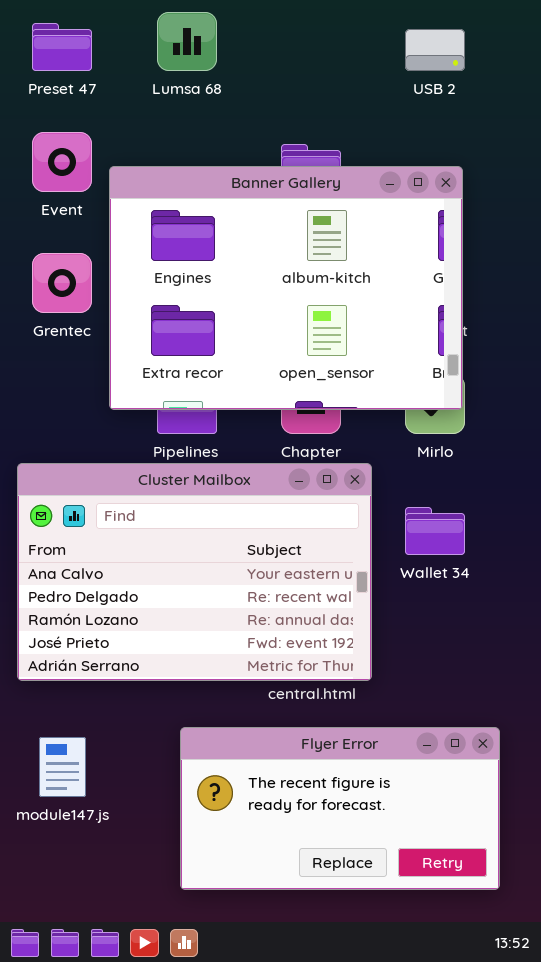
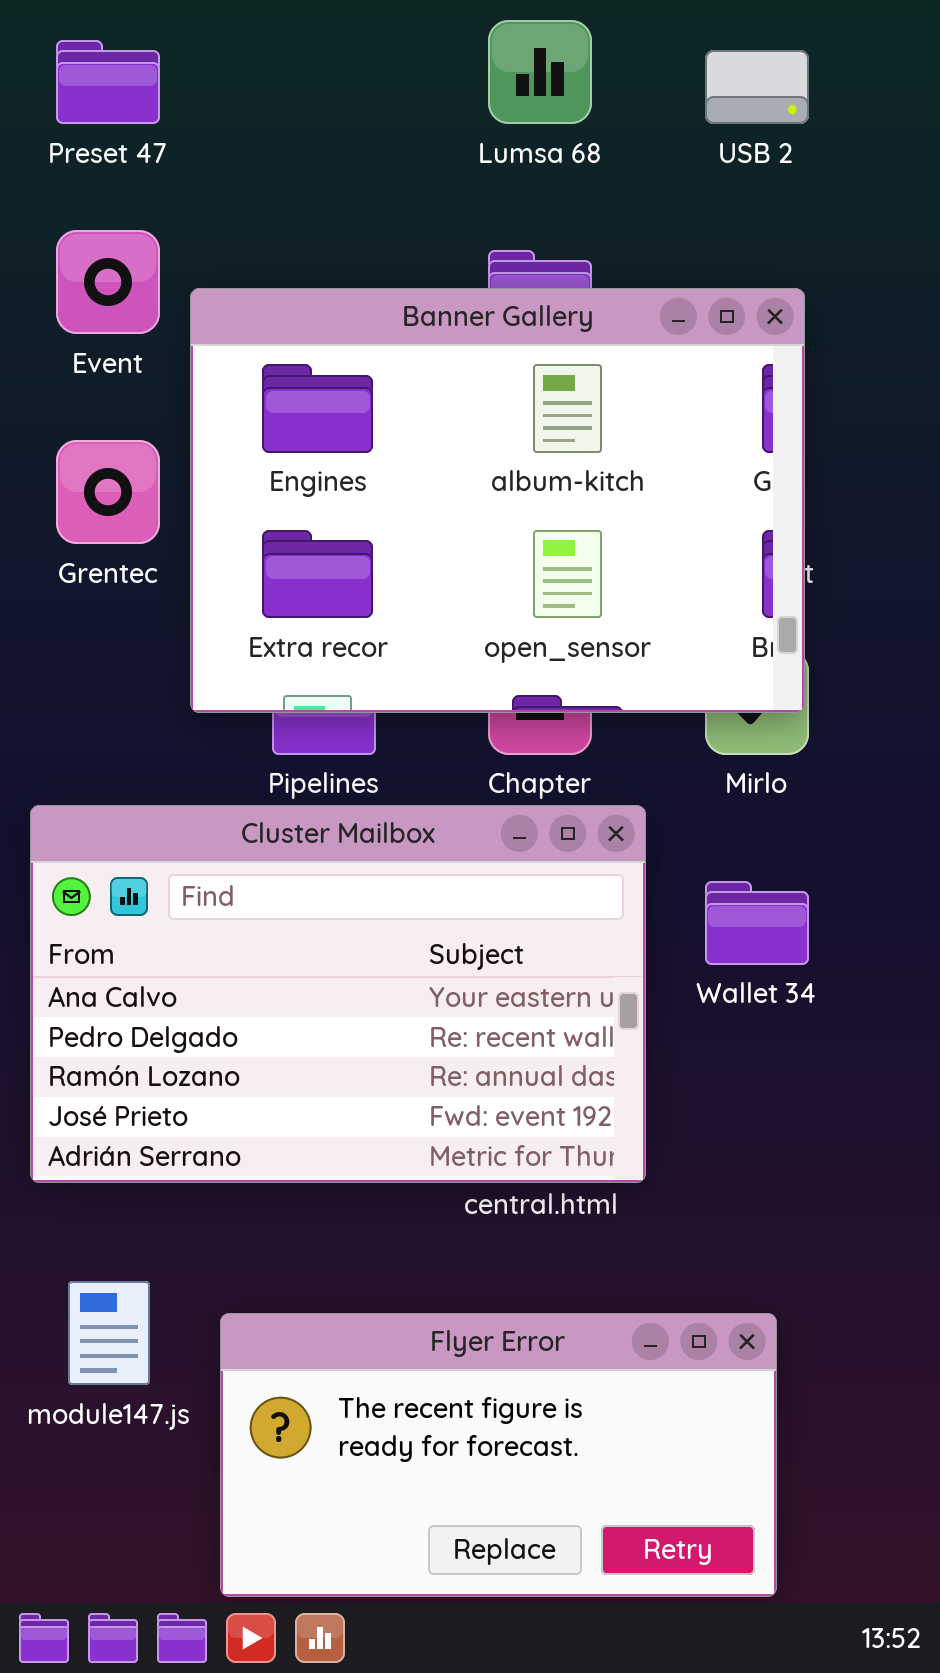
Lumsa 68: [157,12,217,71] -> [488,20,592,124], moved
Flyer Error: [180,727,500,890] -> [220,1313,777,1597], moved

